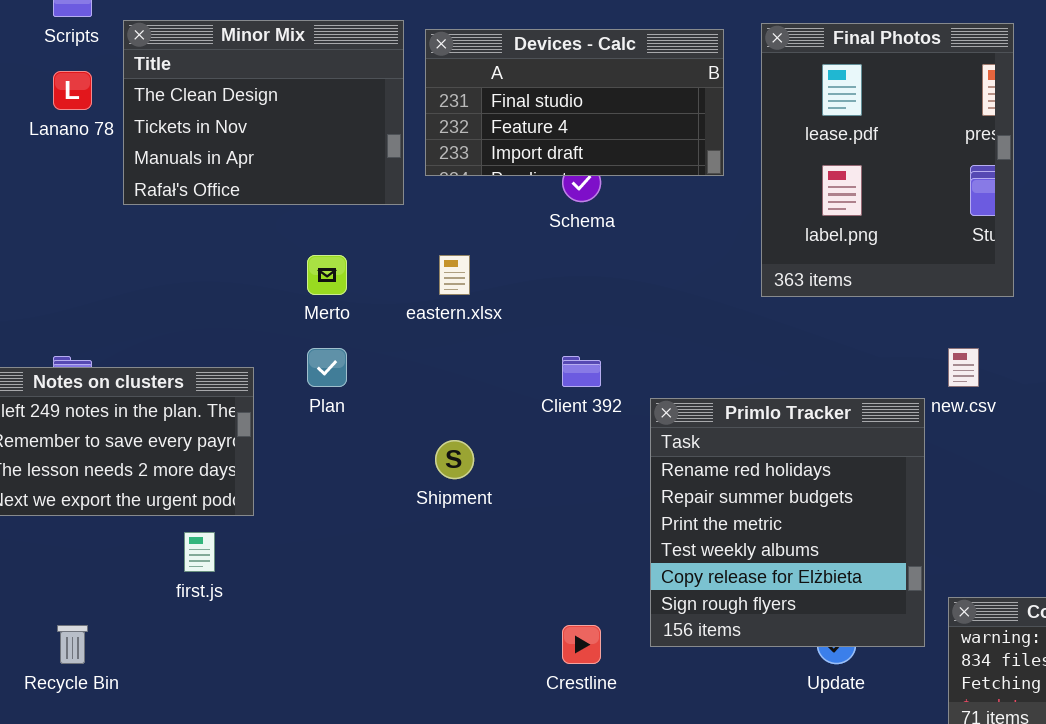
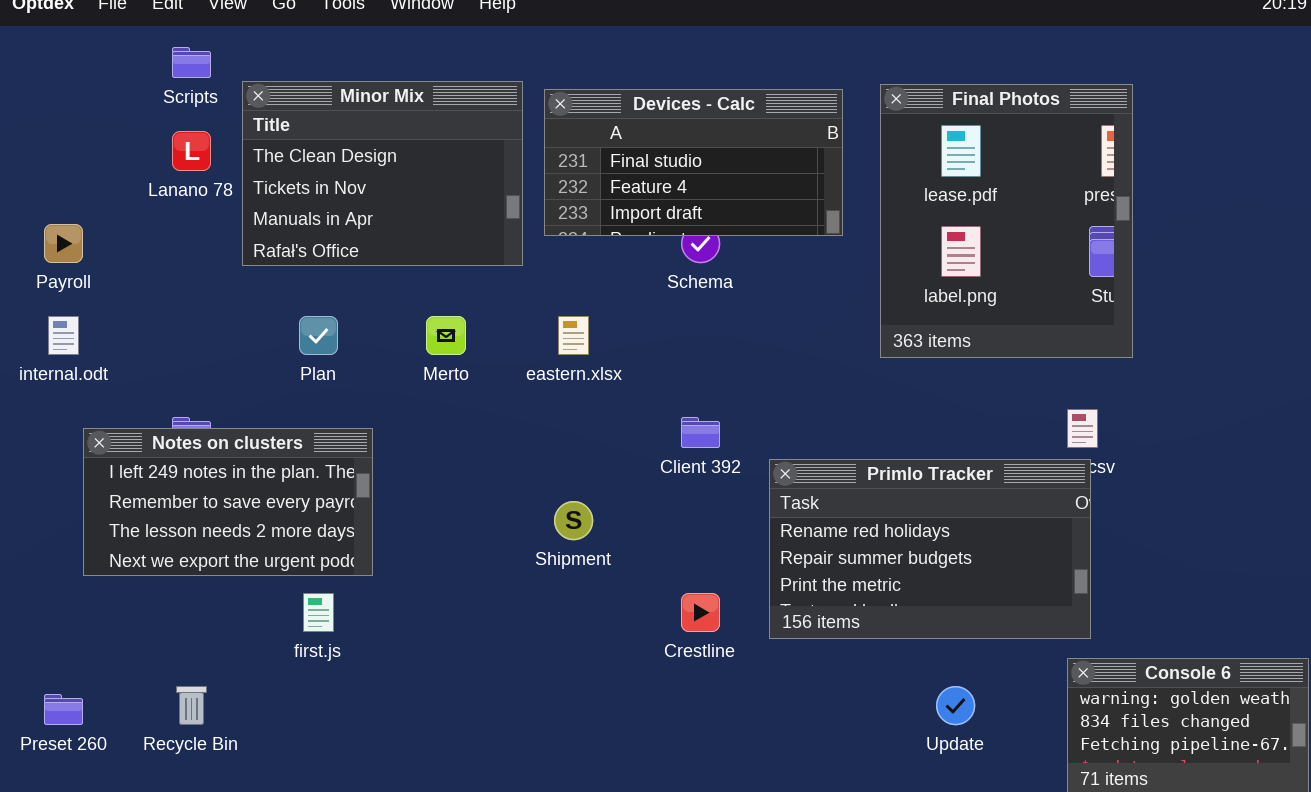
Plan: [307,348,347,387] -> [299,316,338,355], moved
Primlo Tracker: [650,398,925,647] -> [769,459,1091,639], resized
Crestline: [562,625,601,664] -> [681,593,720,632], moved

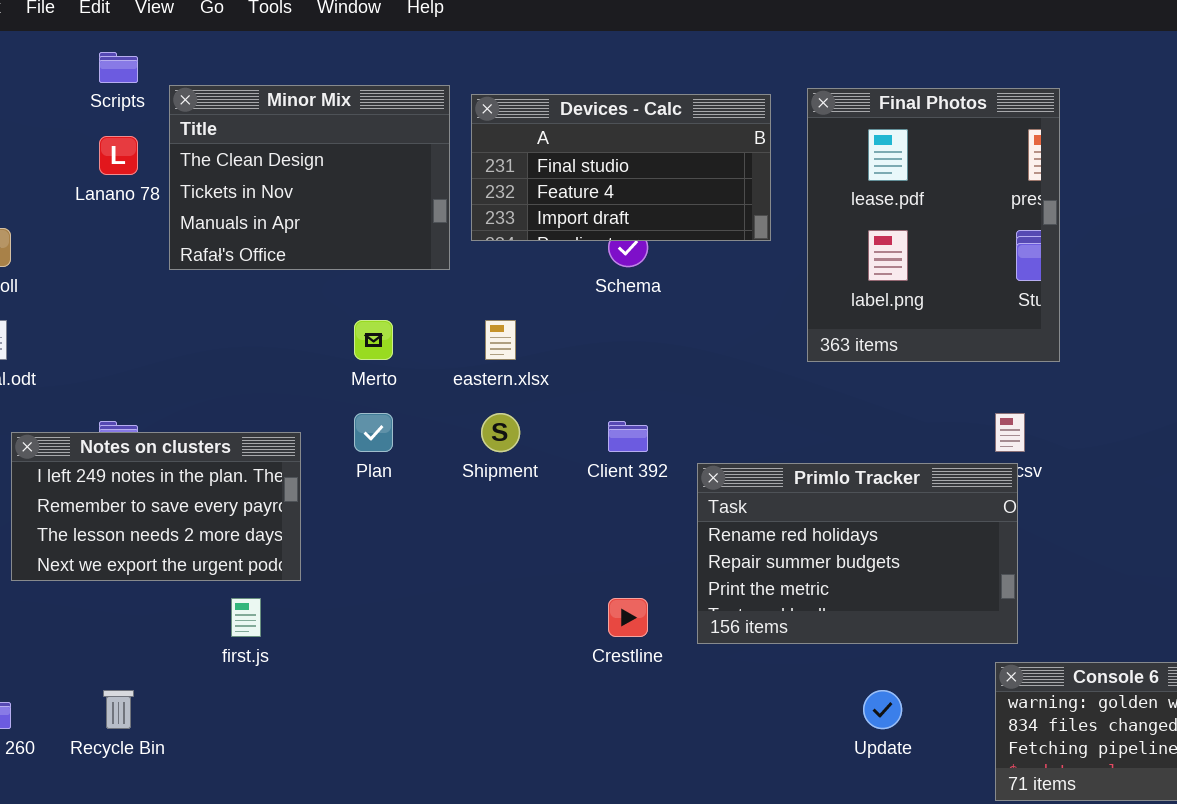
Plan: [299,316,338,355] -> [354,413,393,452], moved
Shipment: [554,501,593,540] -> [481,413,520,452], moved

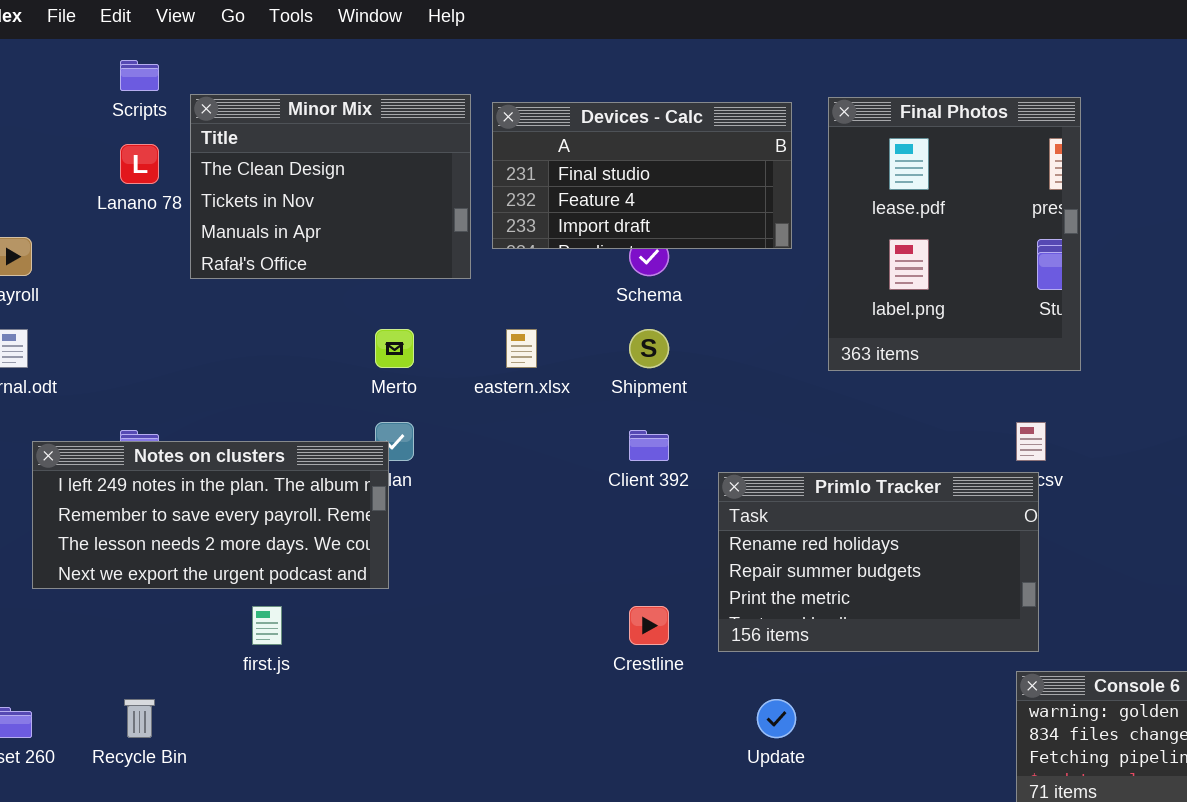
Shipment: [481,413,520,452] -> [629,329,669,368], moved
Notes on clusters: [11,432,301,581] -> [32,441,389,589], resized
Update: [863,690,902,729] -> [757,699,796,738], moved

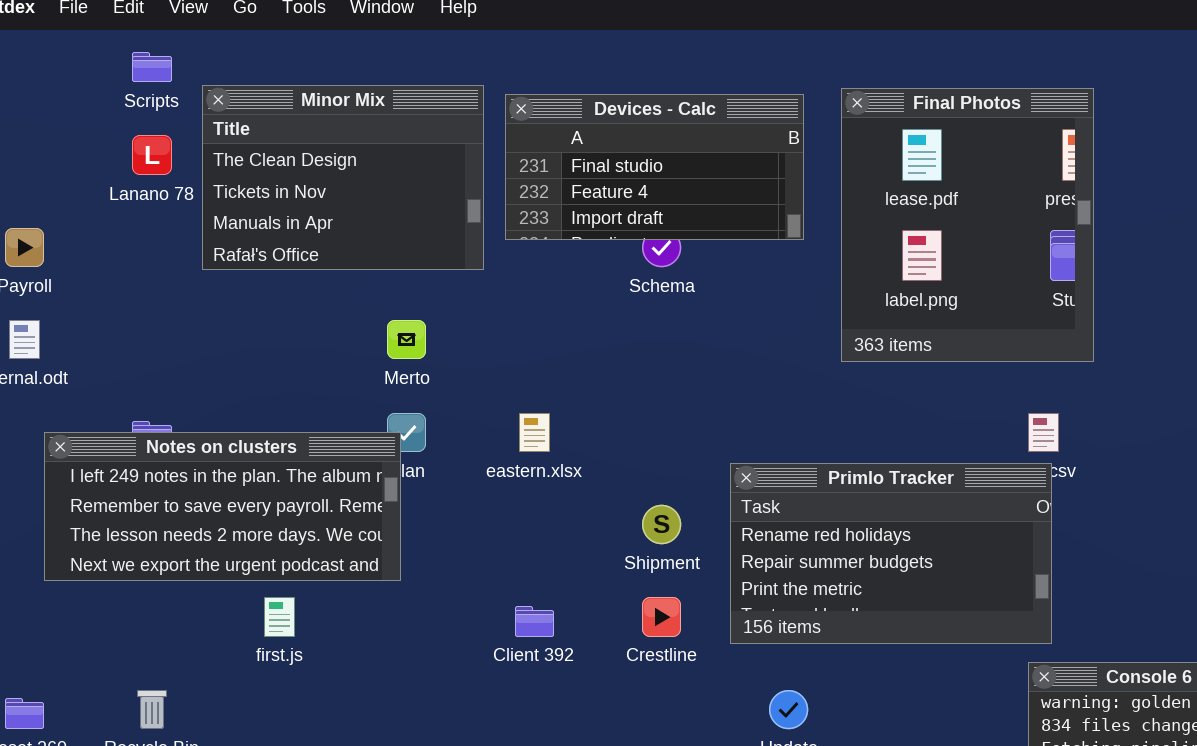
eastern.xlsx: [506,329,537,368] -> [519,413,550,452], moved
Shipment: [629,329,669,368] -> [642,505,681,544], moved
Client 392: [629,430,669,461] -> [515,606,554,637], moved

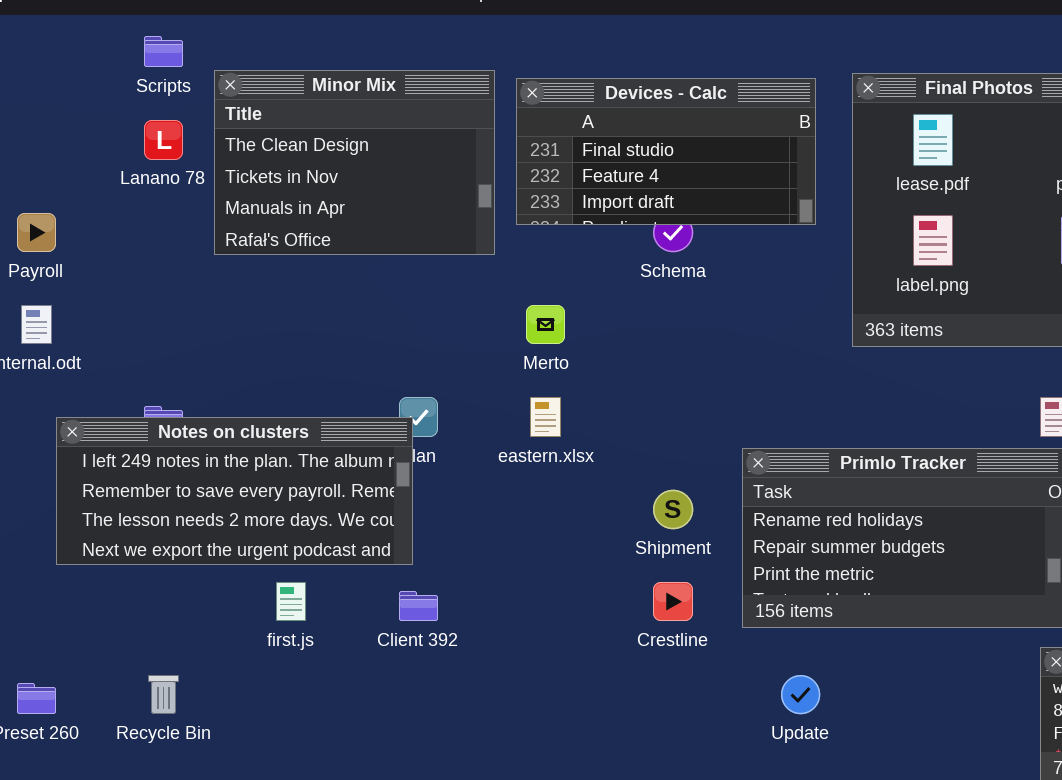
Merto: [387,320,426,359] -> [526,305,565,344], moved
Client 392: [515,606,554,637] -> [399,591,438,621], moved

